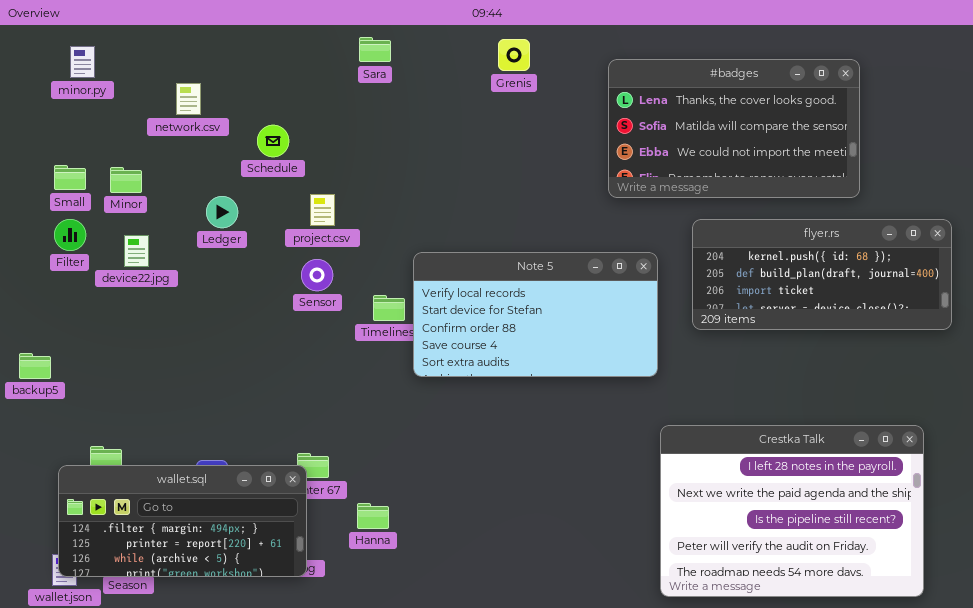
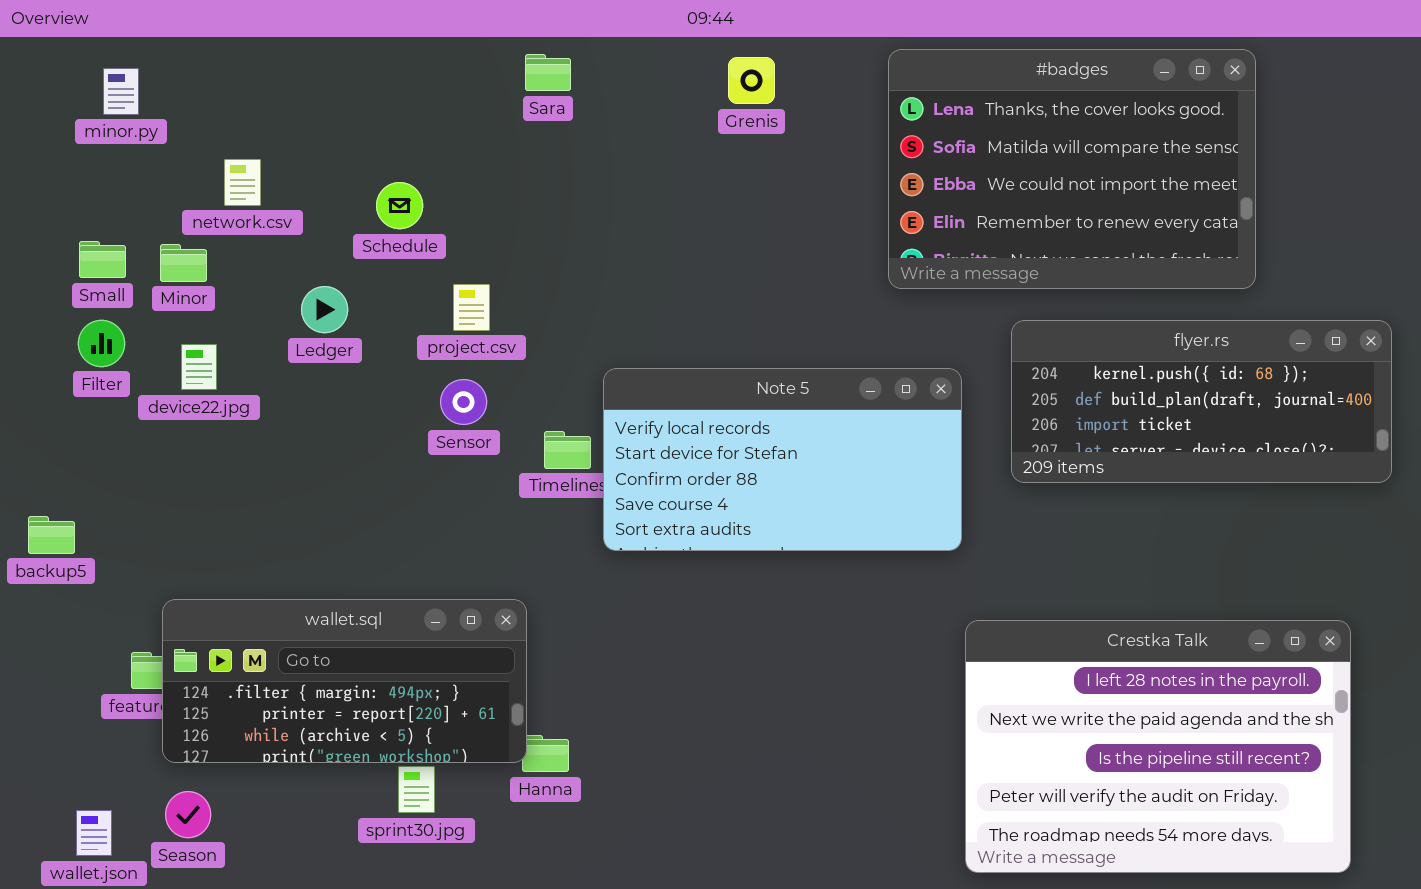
#badges: [608,59,860,198] -> [888,49,1256,289], resized
network.csv: [176,83,201,115] -> [224,159,261,206], moved
wallet.sql: [58,465,307,577] -> [162,599,527,763], moved

